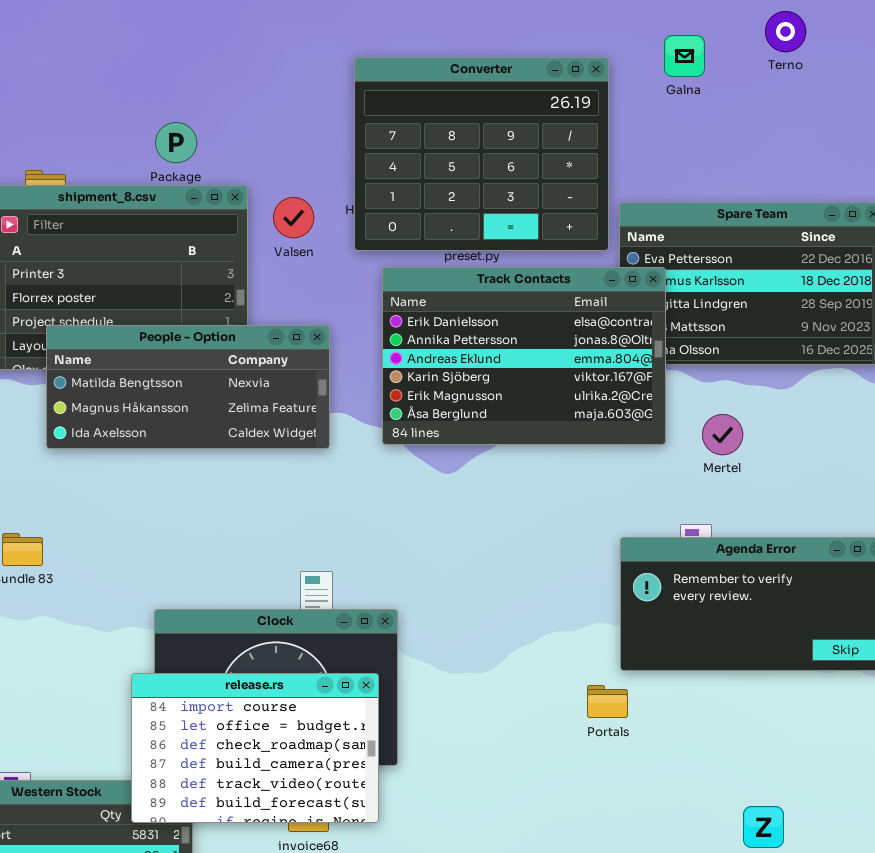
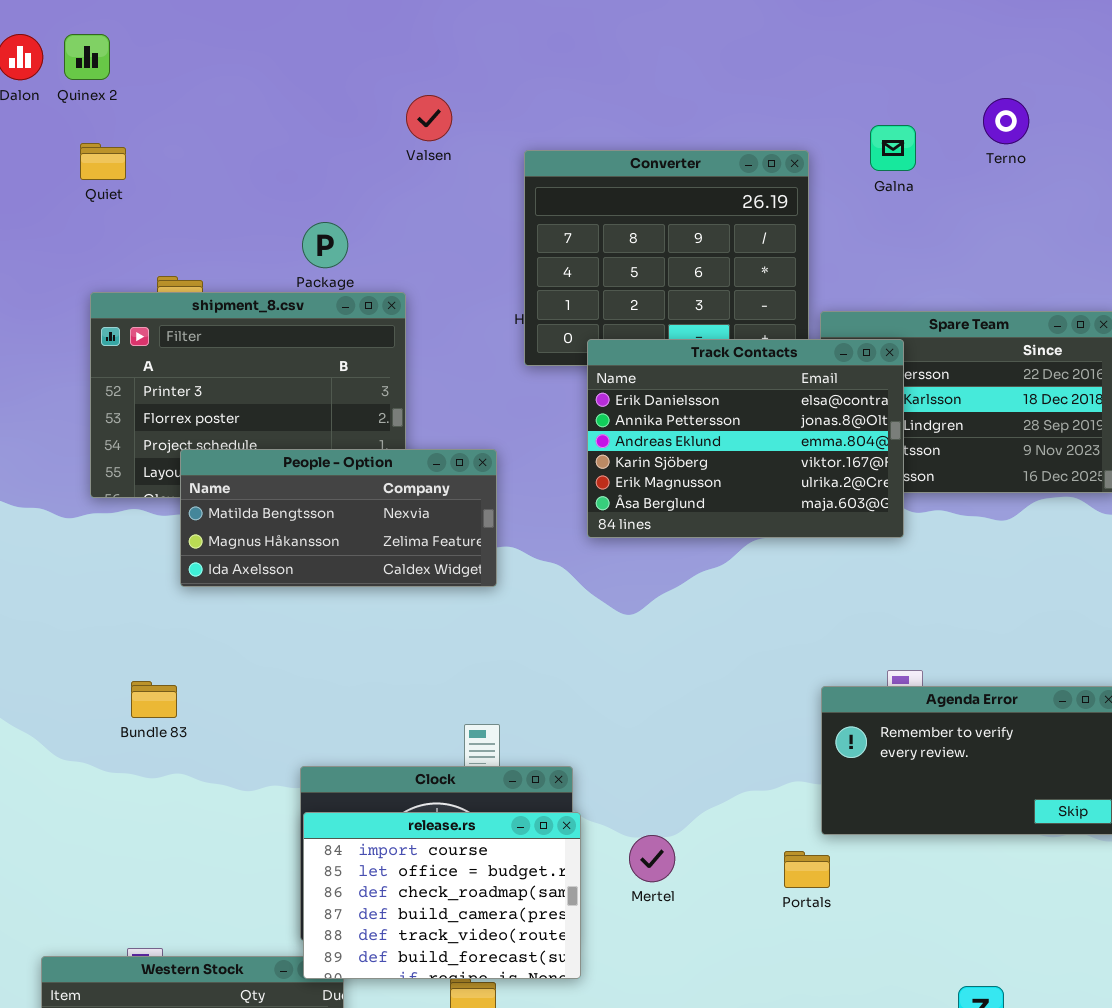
Valsen: [273,197,314,238] -> [406,95,452,141], moved
Track Contacts: [382,267,666,445] -> [587,339,904,538], moved
Mertel: [702,414,743,455] -> [629,835,675,882], moved
release.rs: [131,673,379,823] -> [303,812,581,979], moved

